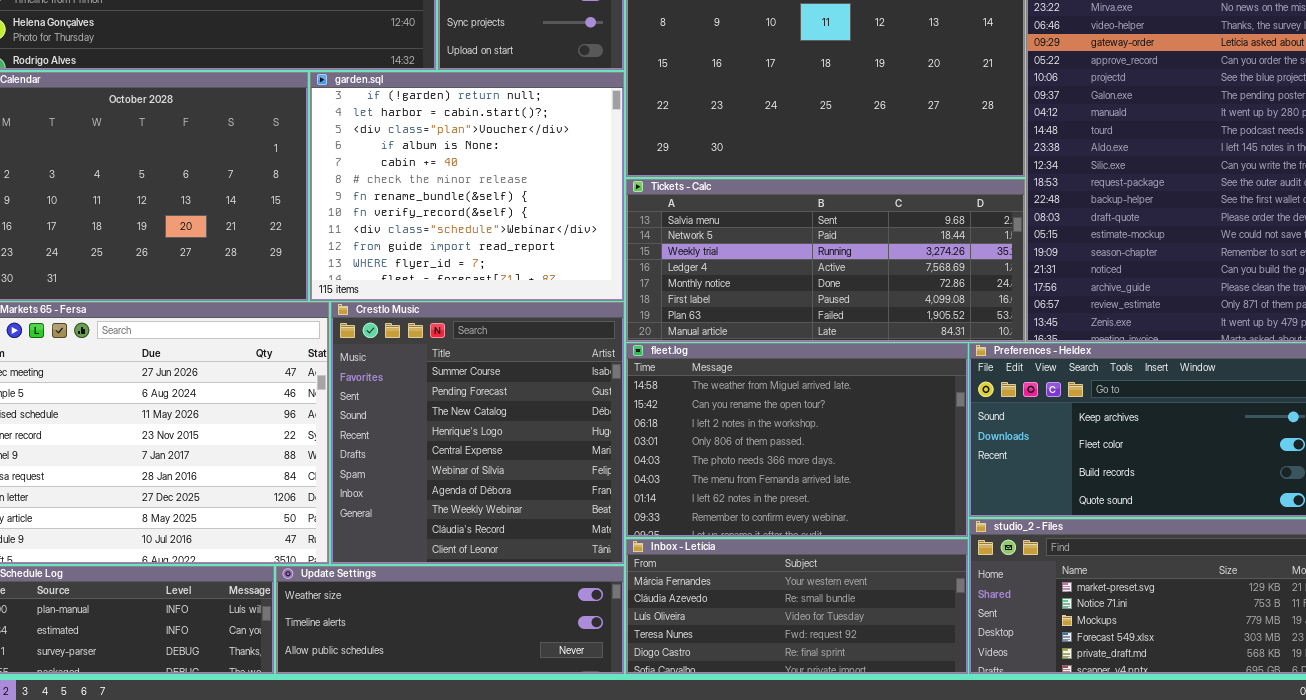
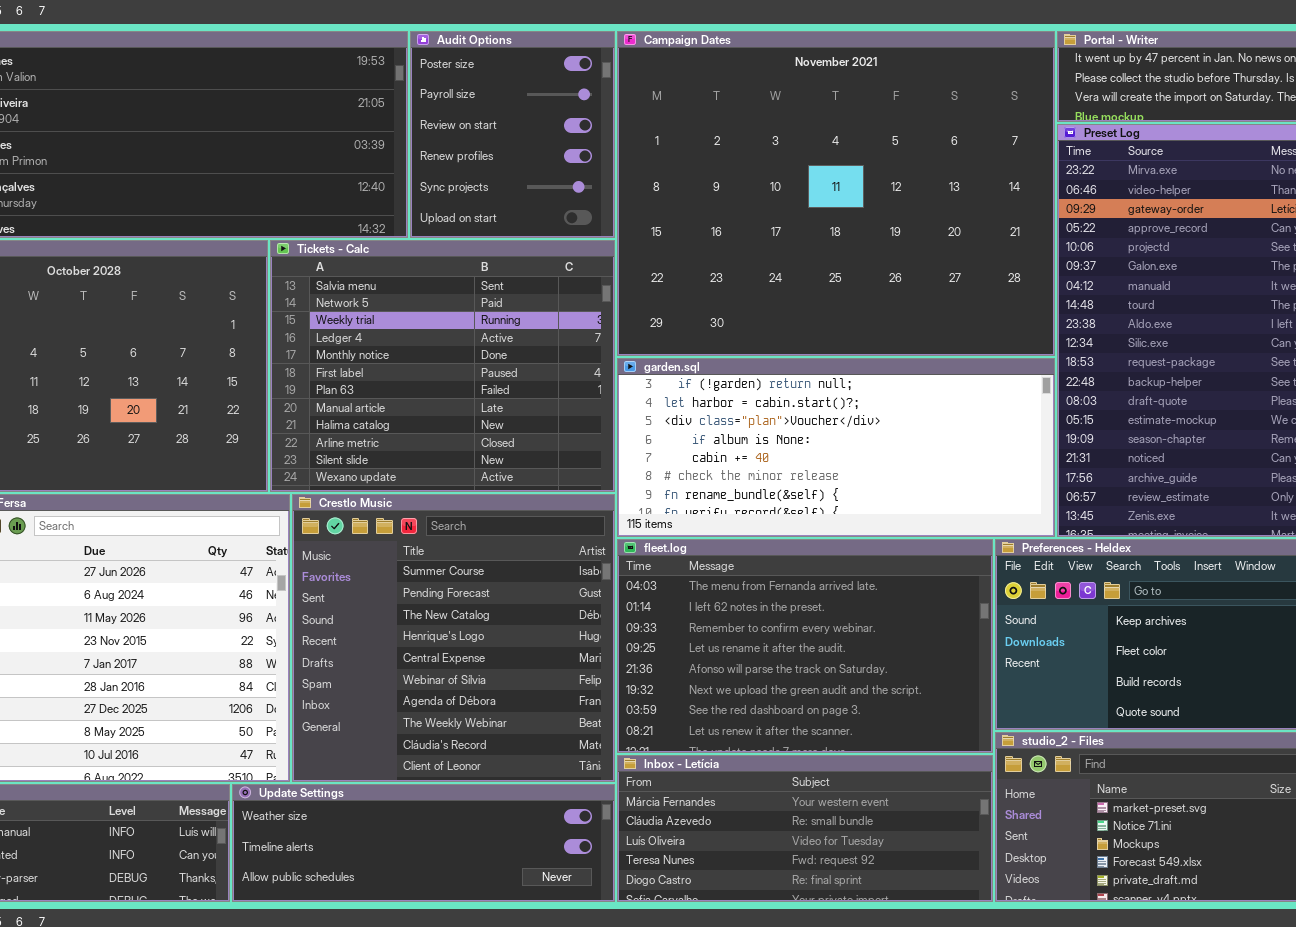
garden.sql: [310,72,624,301] -> [617,358,1055,537], moved, resized
Tickets - Calc: [626,179,1025,342] -> [270,240,615,492], moved, resized
fleet.log: [626,343,968,537] -> [617,539,993,753], scrolled down 5 rows

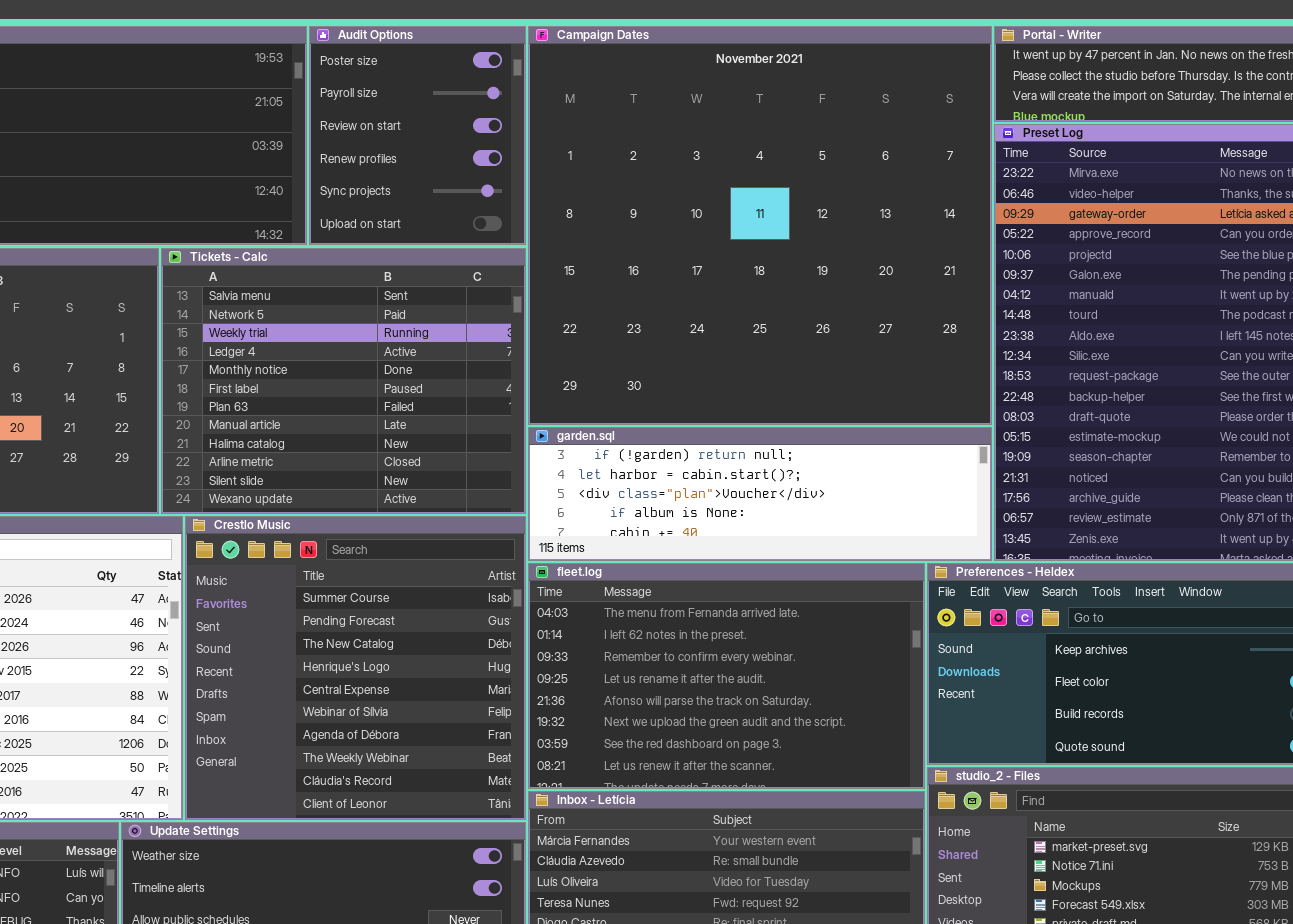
Campaign Dates: [617,31,1055,356] -> [528,26,992,425], resized
garden.sql: [617,358,1055,537] -> [528,427,992,561], resized

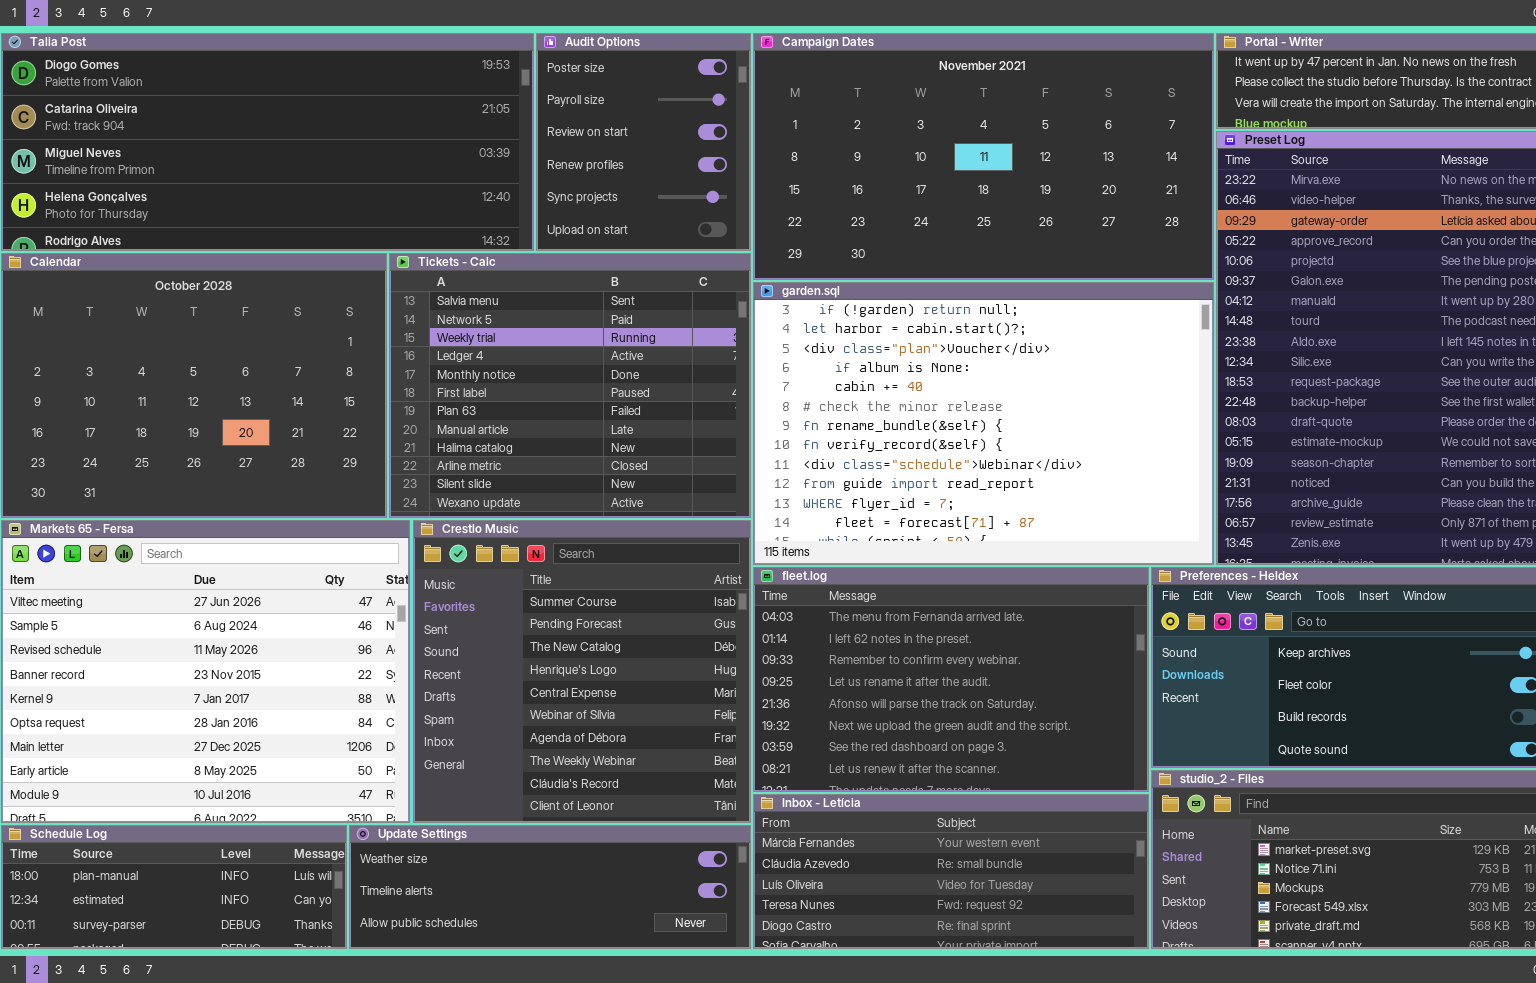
Campaign Dates: [528,26,992,425] -> [753,33,1214,280], resized
garden.sql: [528,427,992,561] -> [753,282,1214,565], resized

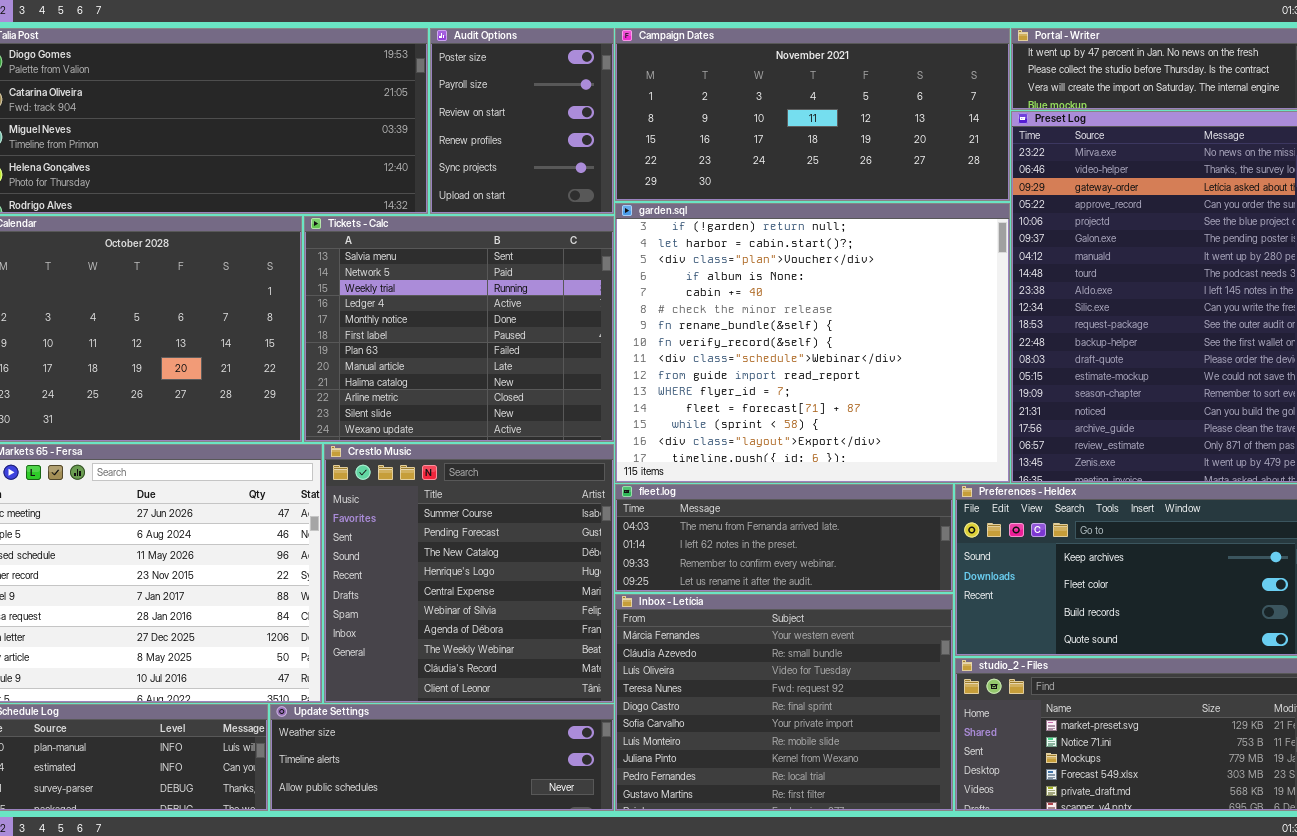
Campaign Dates: [753,33,1214,280] -> [615,28,1010,201], resized
garden.sql: [753,282,1214,565] -> [615,203,1010,483], resized
fleet.log: [753,567,1149,792] -> [615,484,953,592], resized
Inbox - Letícia: [753,794,1149,949] -> [615,594,953,811], resized

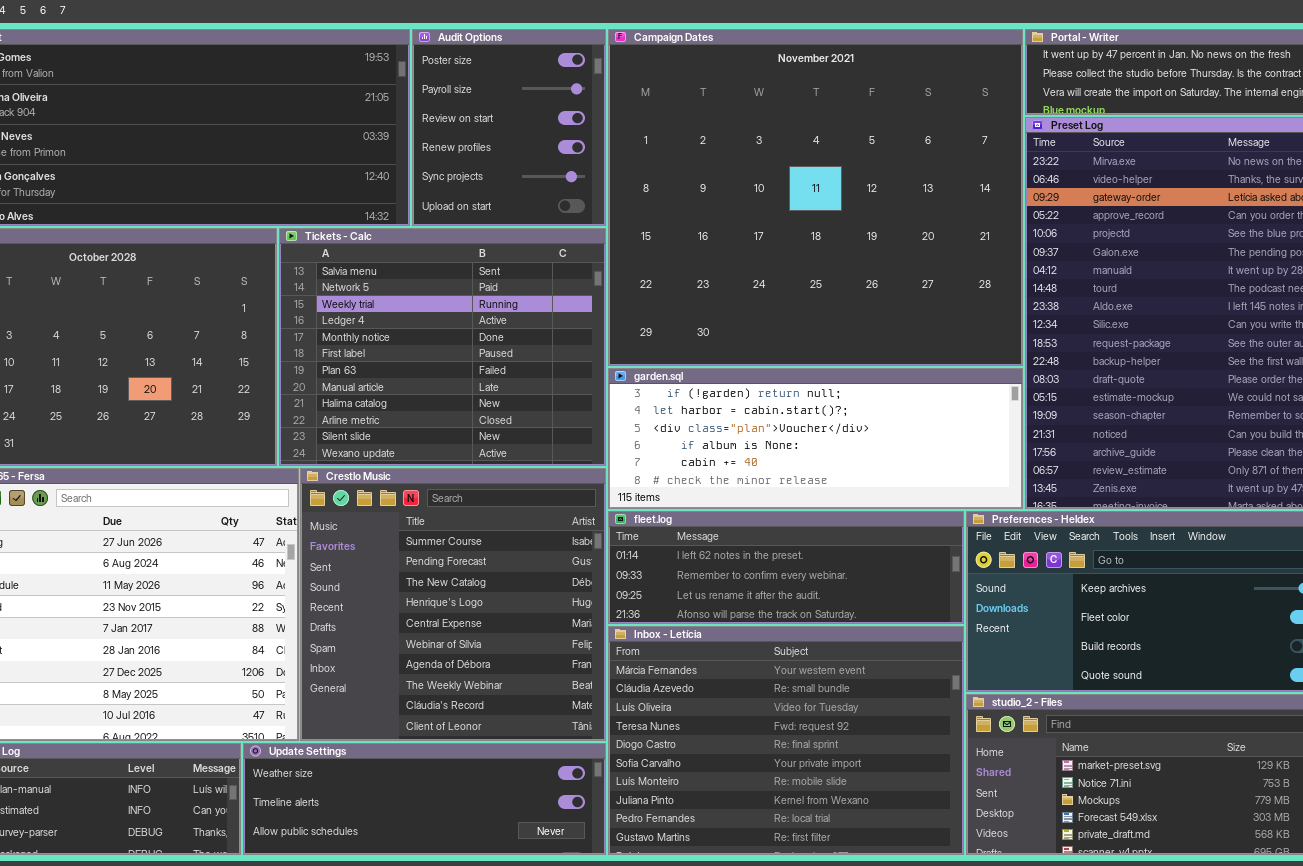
Campaign Dates: [615,28,1010,201] -> [608,29,1023,366], resized
garden.sql: [615,203,1010,483] -> [608,368,1023,509], resized
fleet.log: [615,484,953,592] -> [608,511,964,624], scrolled down 1 row

